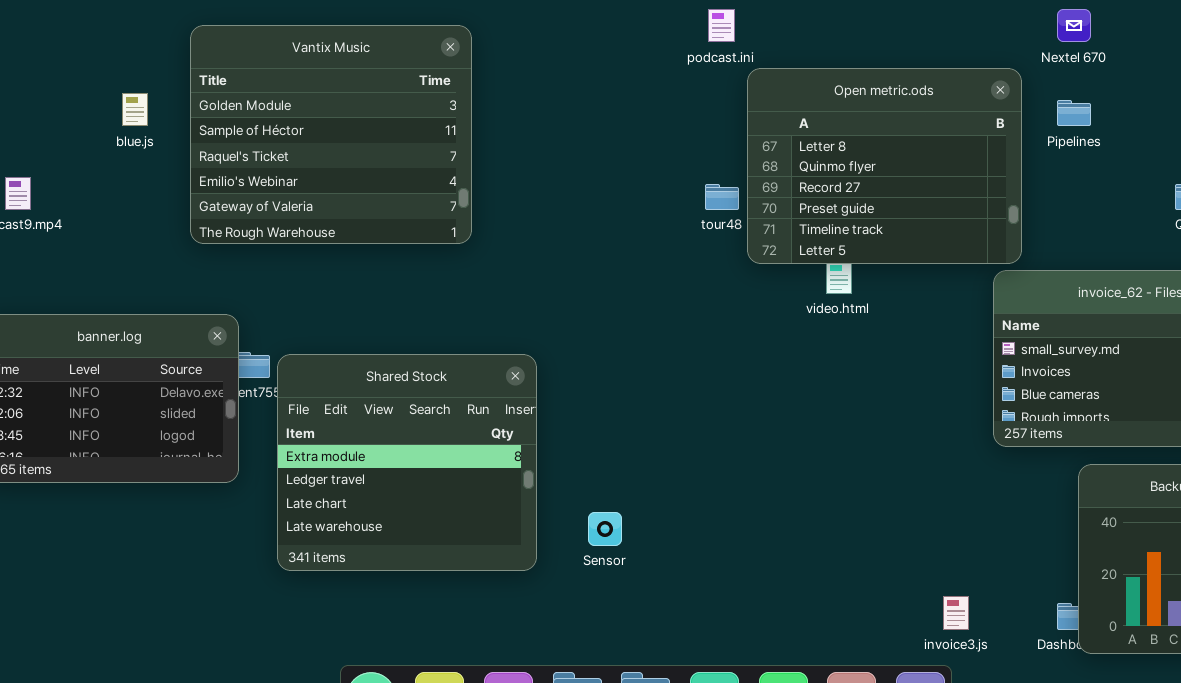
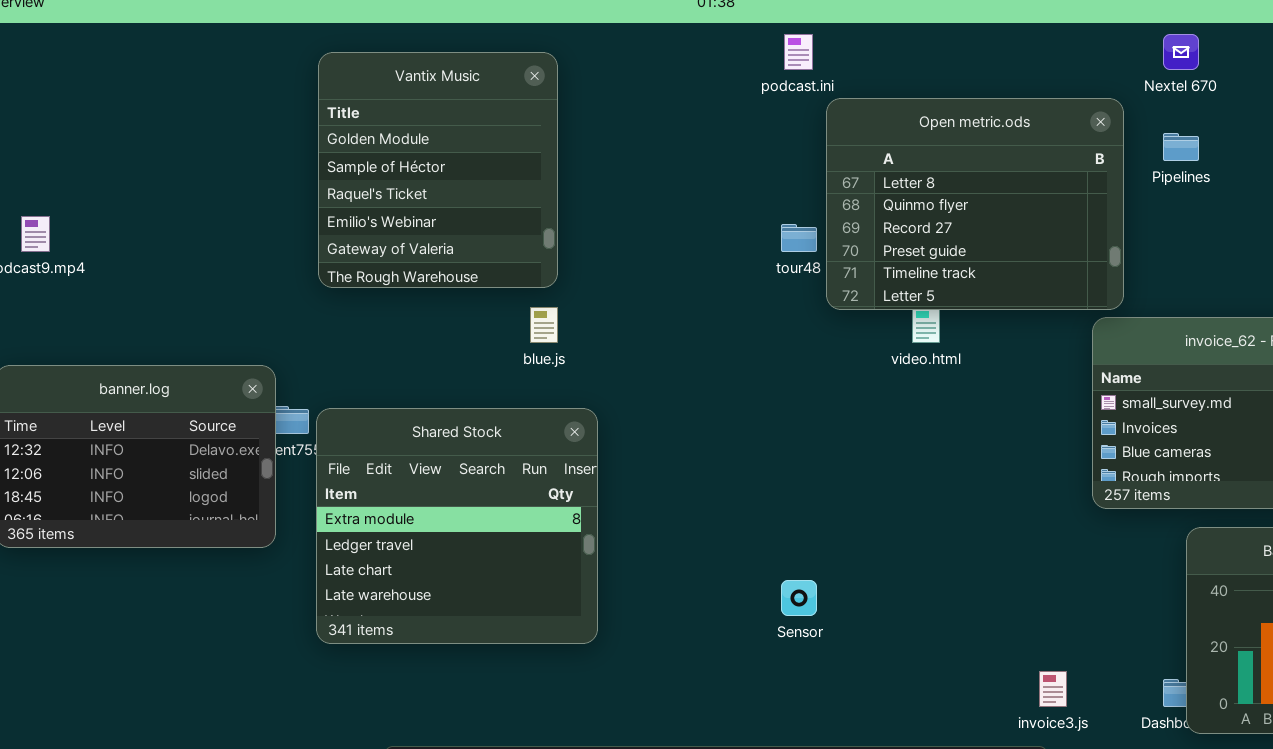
Vantix Music: [190,25,472,244] -> [318,52,558,288], moved, resized
blue.js: [122,93,148,126] -> [530,307,558,343], moved
Sensor: [588,512,622,546] -> [781,580,817,616], moved

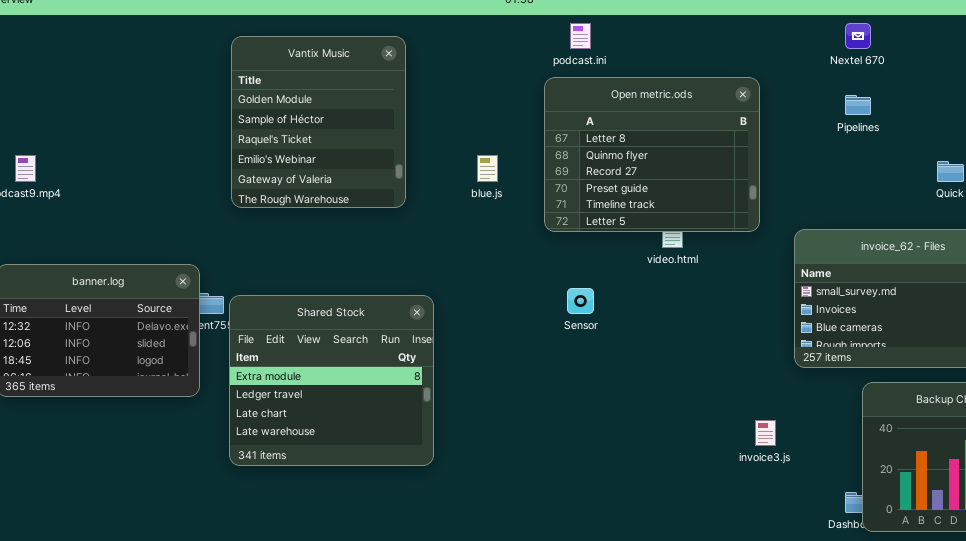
Open metric.ods: [826,98,1124,310] -> [544,77,760,232], moved
blue.js: [530,307,558,343] -> [477,155,498,182], moved
Sensor: [781,580,817,616] -> [567,288,594,314], moved
invoice3.js: [1039,671,1067,707] -> [755,420,776,446], moved

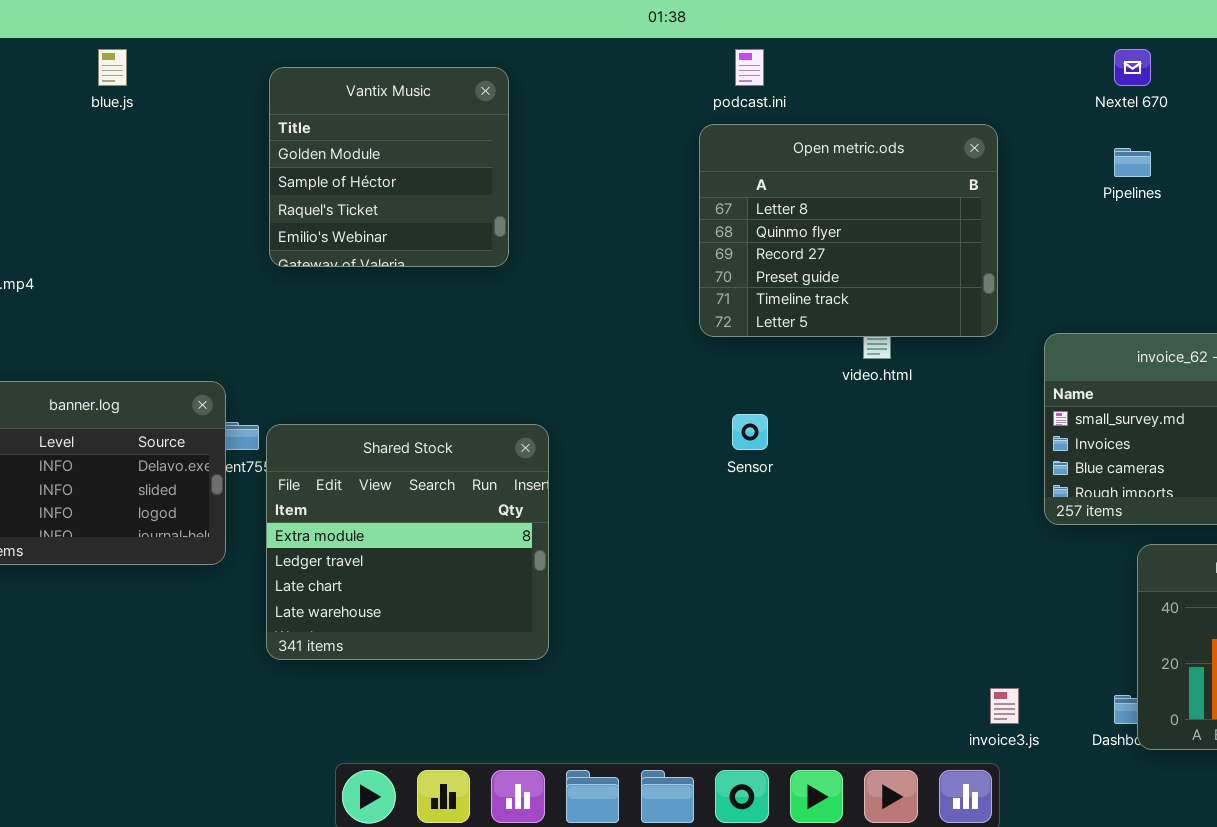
Vantix Music: [231,36,406,208] -> [269,67,509,267], resized
blue.js: [477,155,498,182] -> [98,49,127,86], moved
invoice3.js: [755,420,776,446] -> [990,688,1019,724], moved

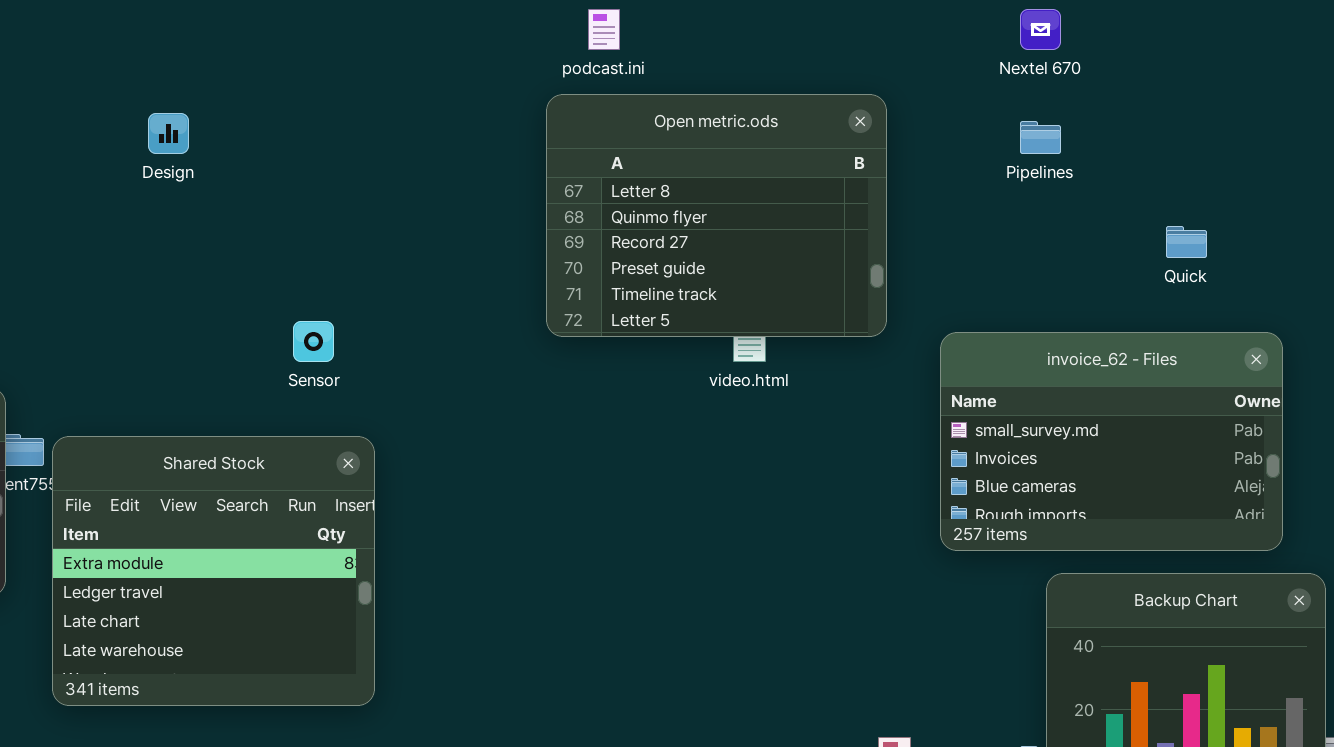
Vantix Music: [269,67,509,267] -> none, closed
Sensor: [732,414,768,450] -> [293,321,334,362], moved

